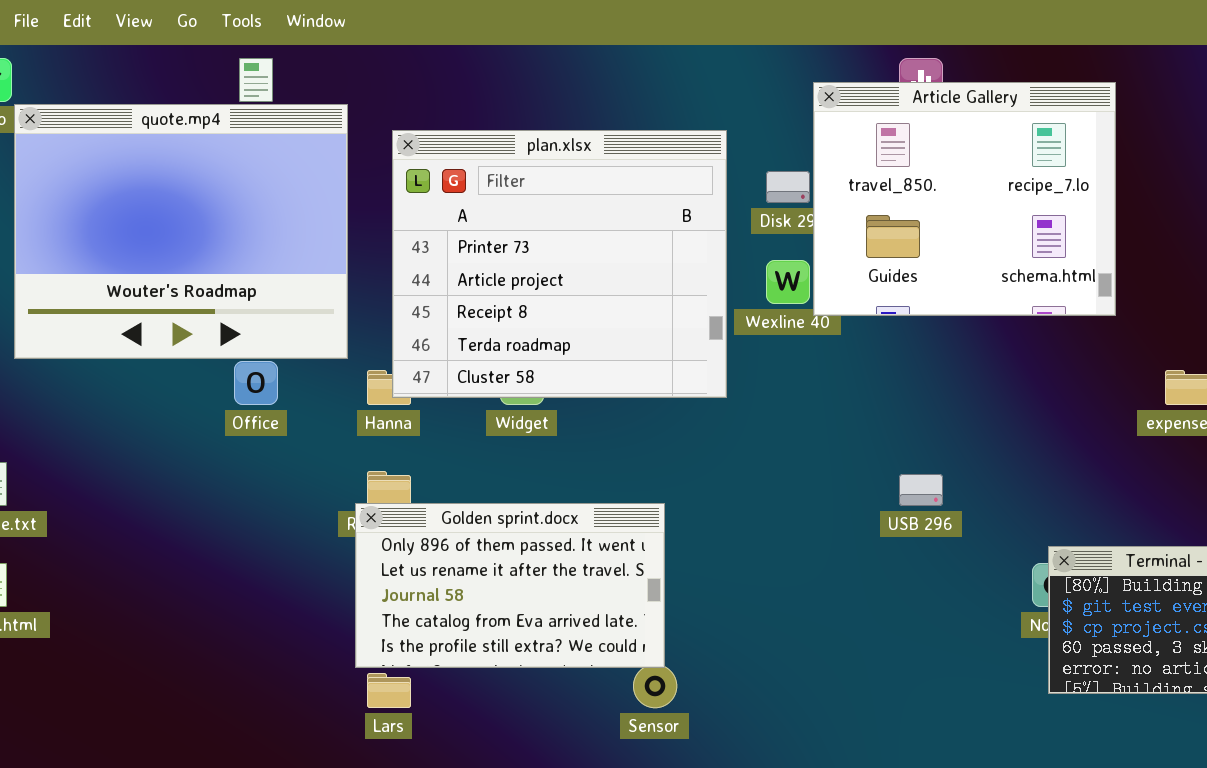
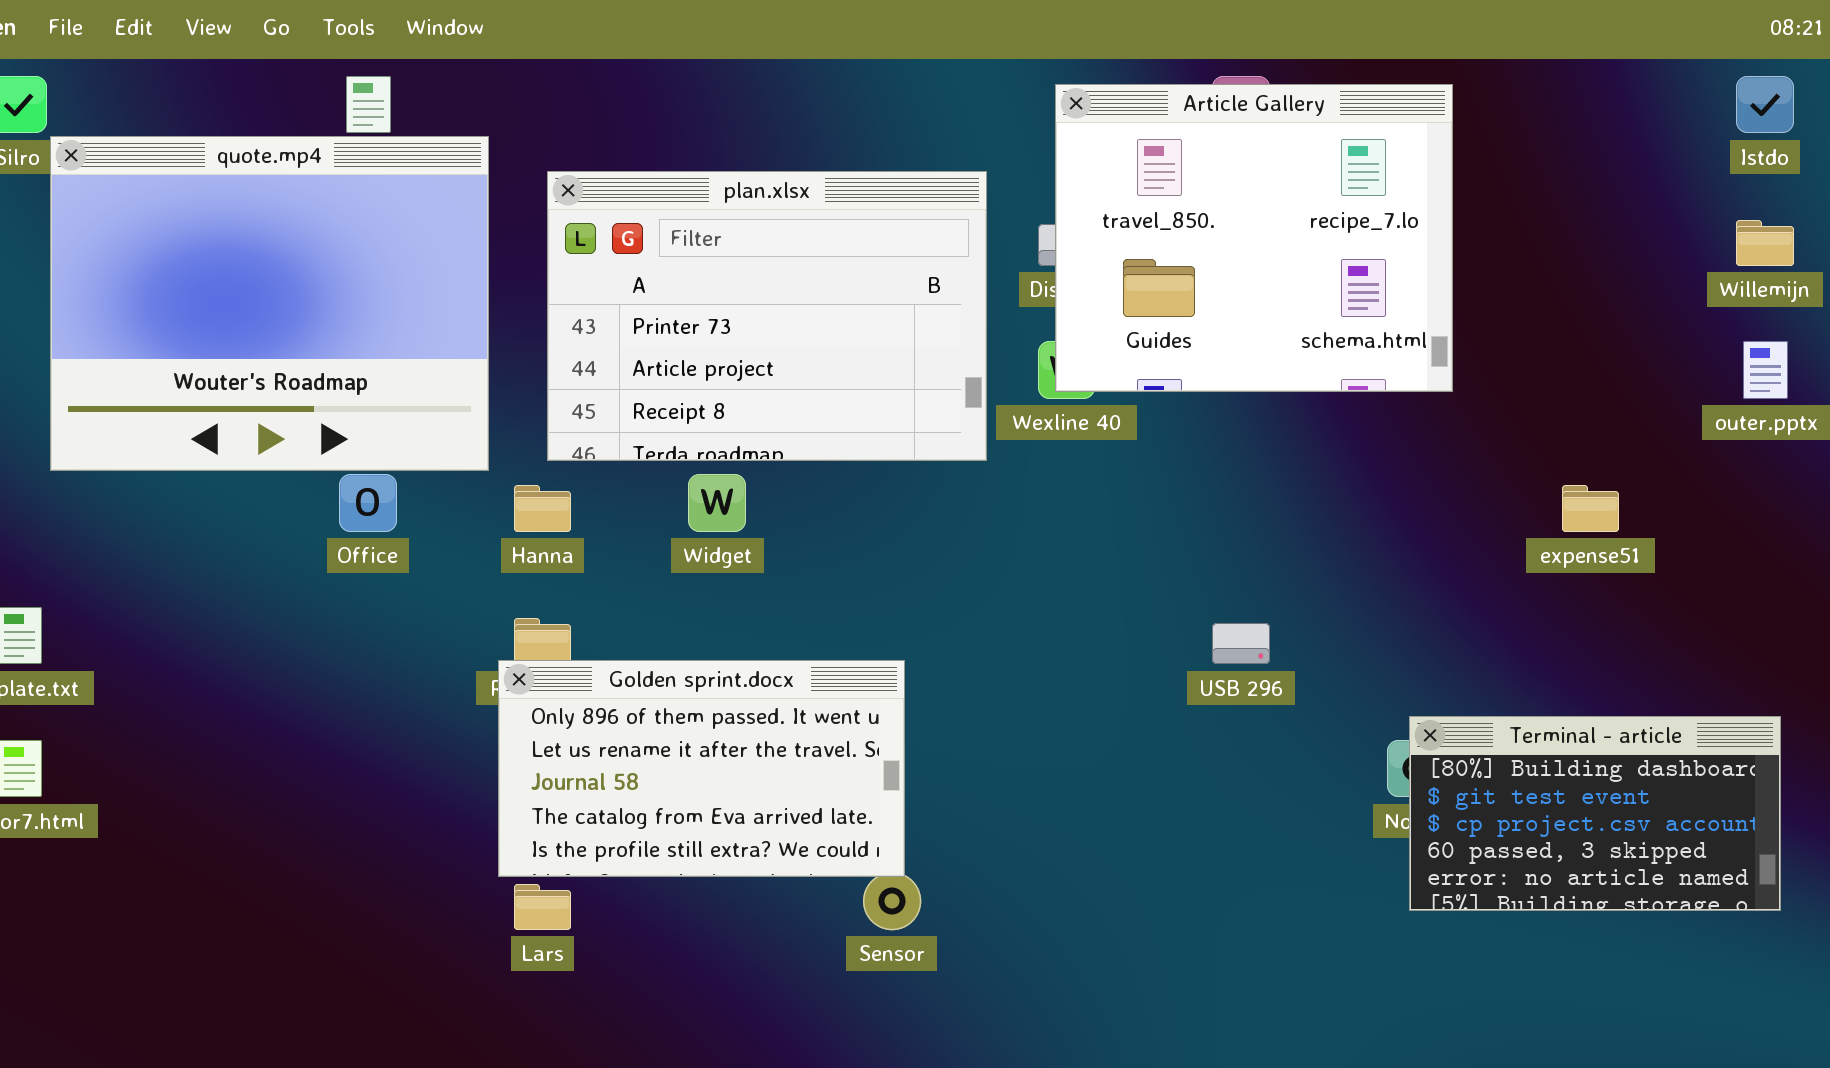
Article Gallery: [813,82,1116,316] -> [1055,84,1453,392], moved
plan.xlsx: [392,130,727,398] -> [547,171,987,461], resized

